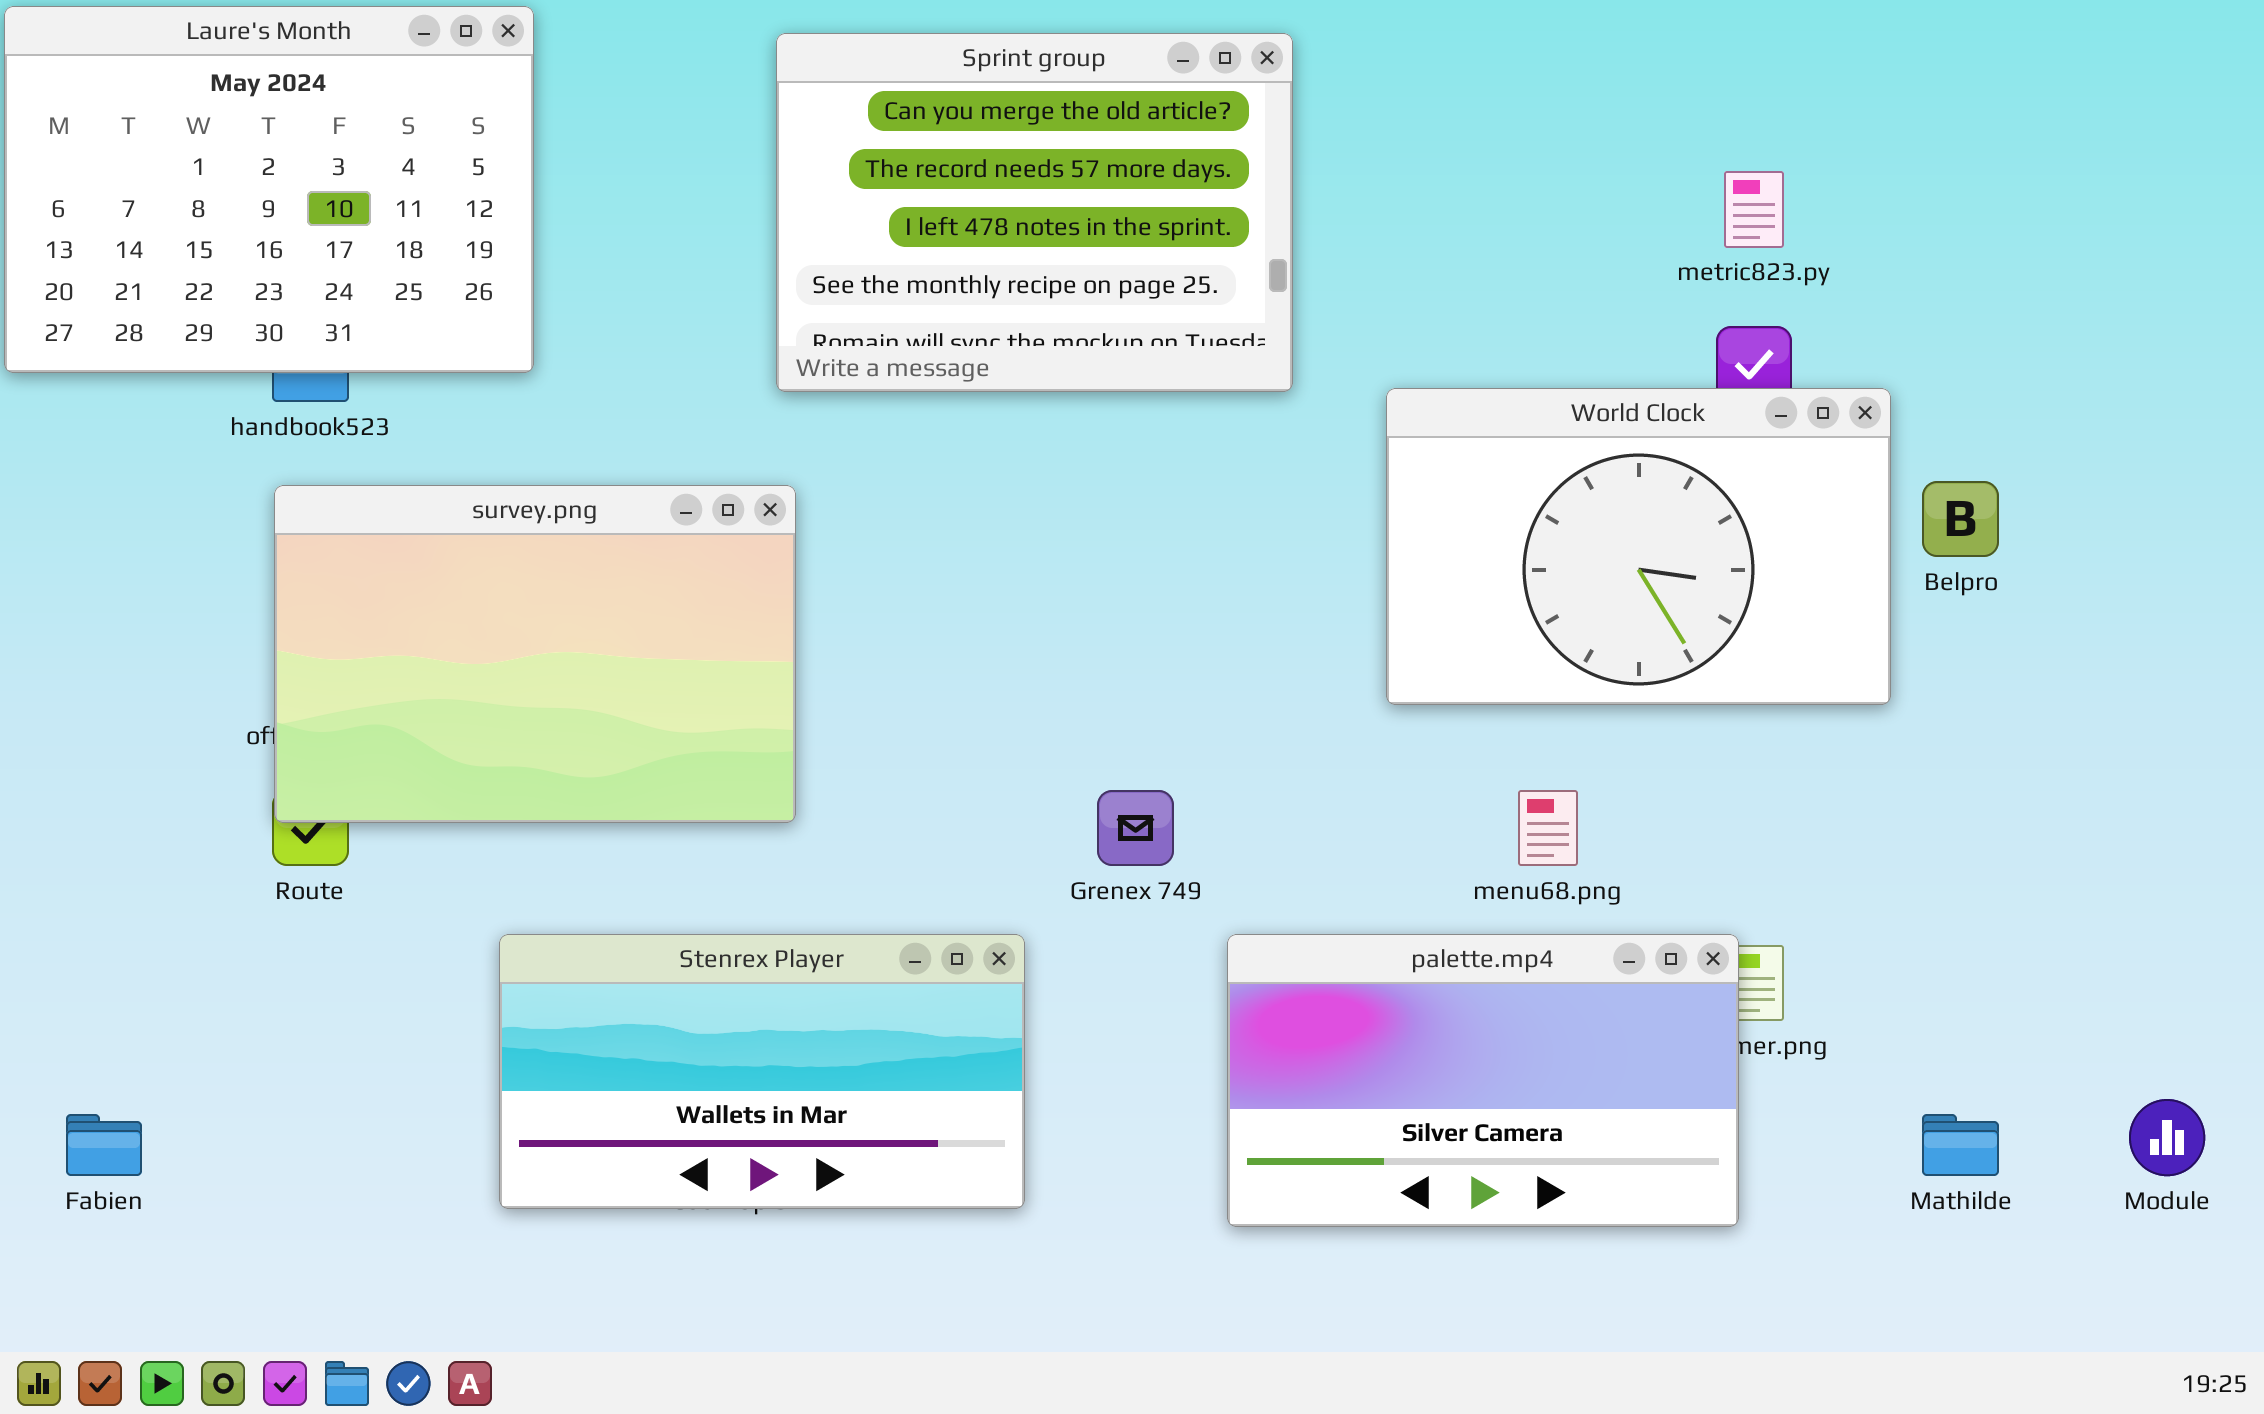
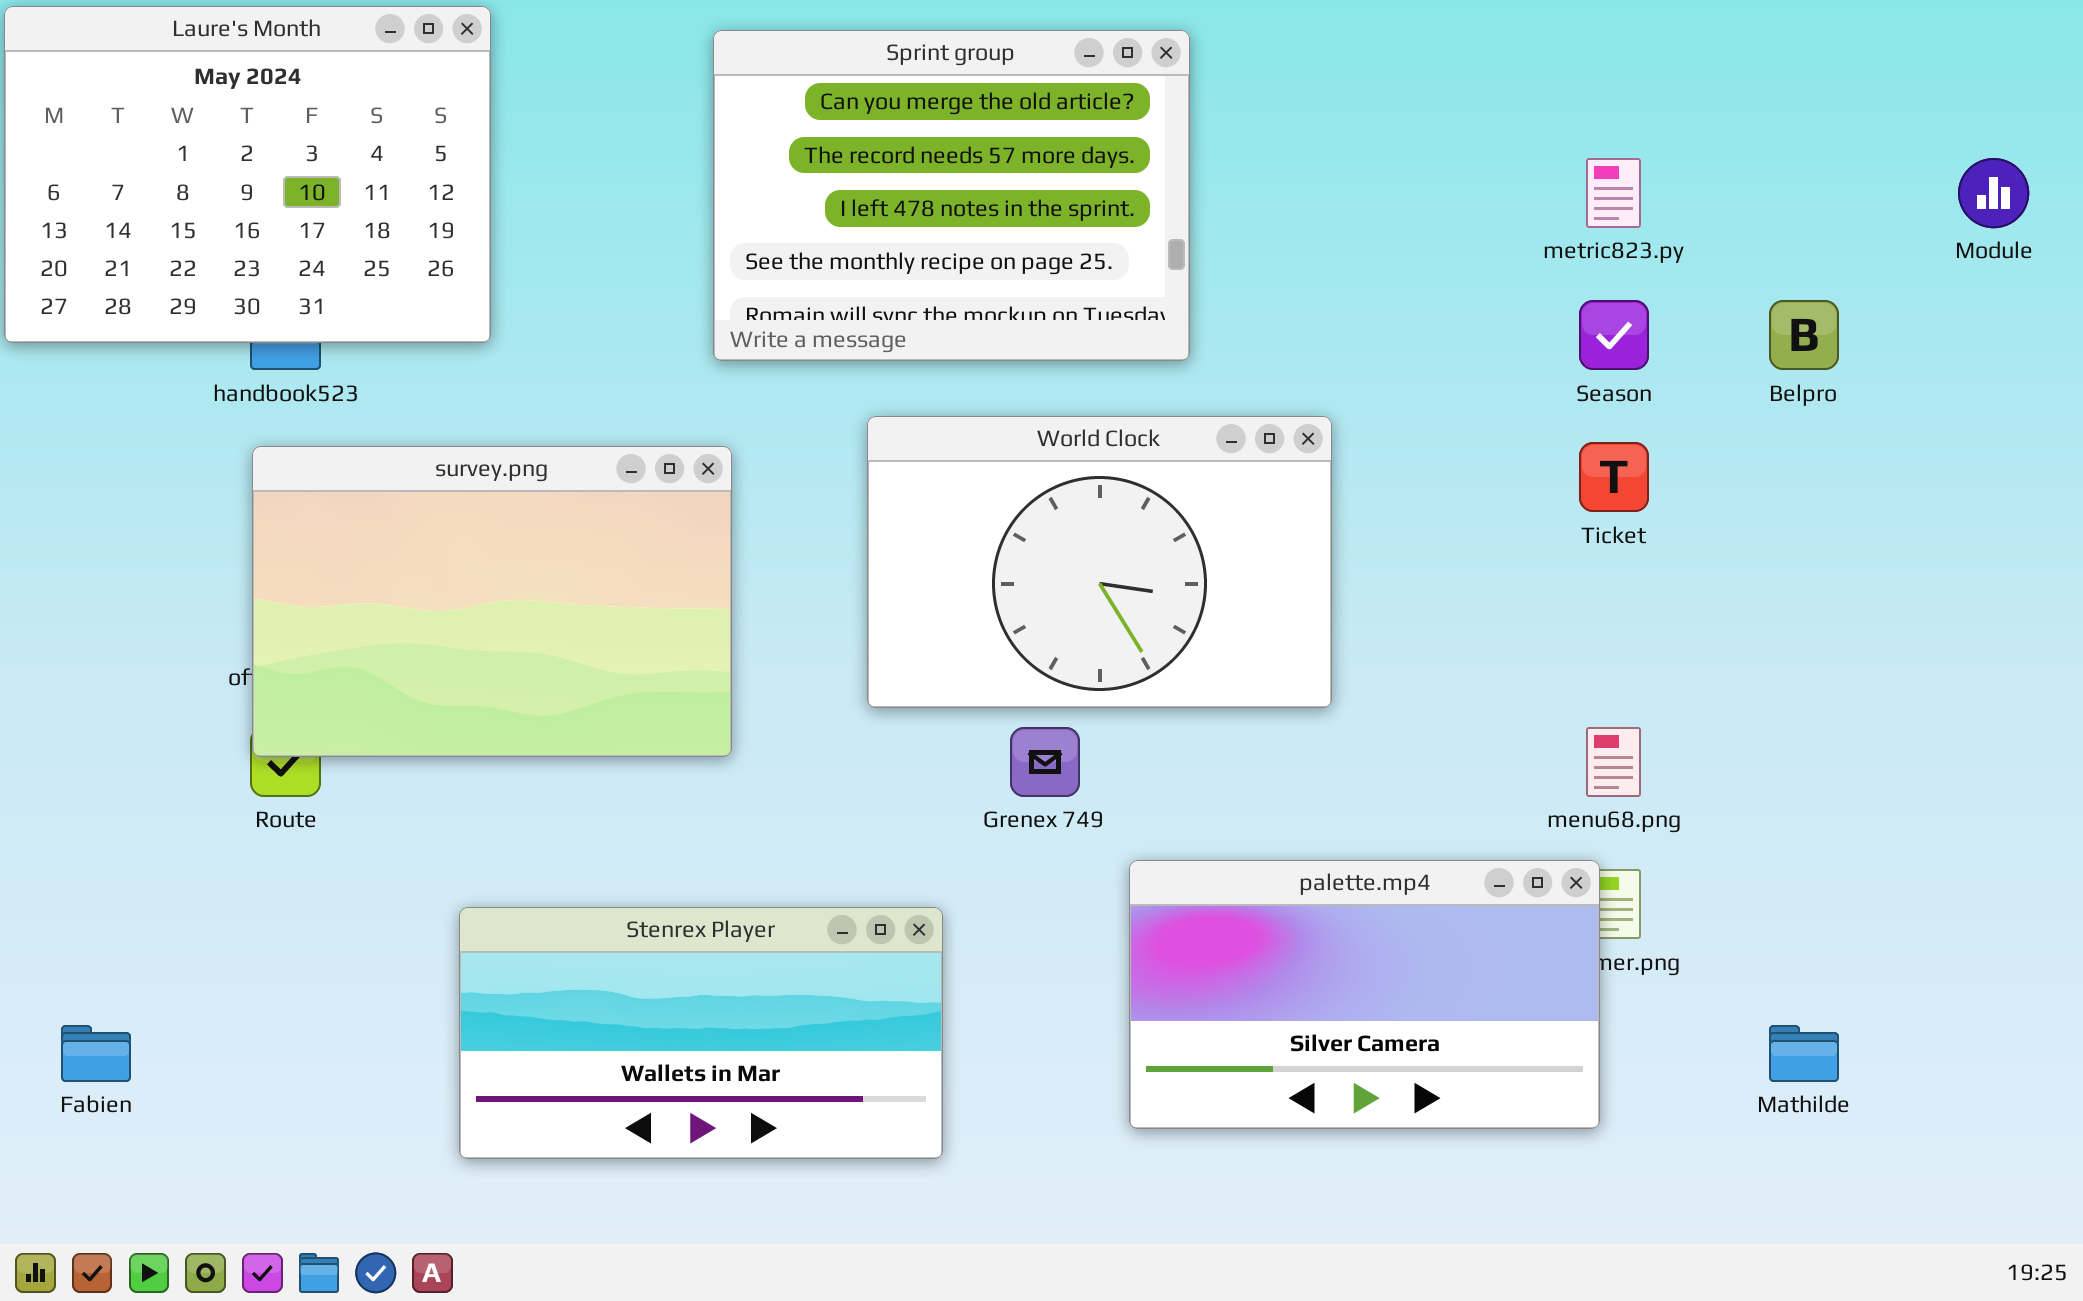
World Clock: [1386,388,1891,705] -> [867,416,1332,708], moved
Belpro: [1922,481,1999,557] -> [1769,300,1839,370], moved
menu68.png: [1518,790,1578,866] -> [1586,727,1641,797], moved
Stenrex Player: [499,934,1025,1209] -> [459,907,943,1159], moved
Module: [2129,1099,2205,1176] -> [1958,158,2029,228], moved

